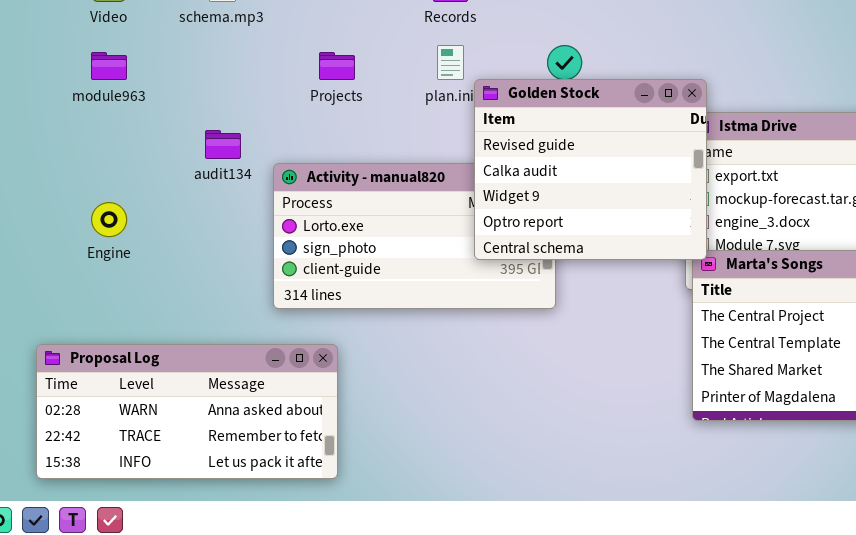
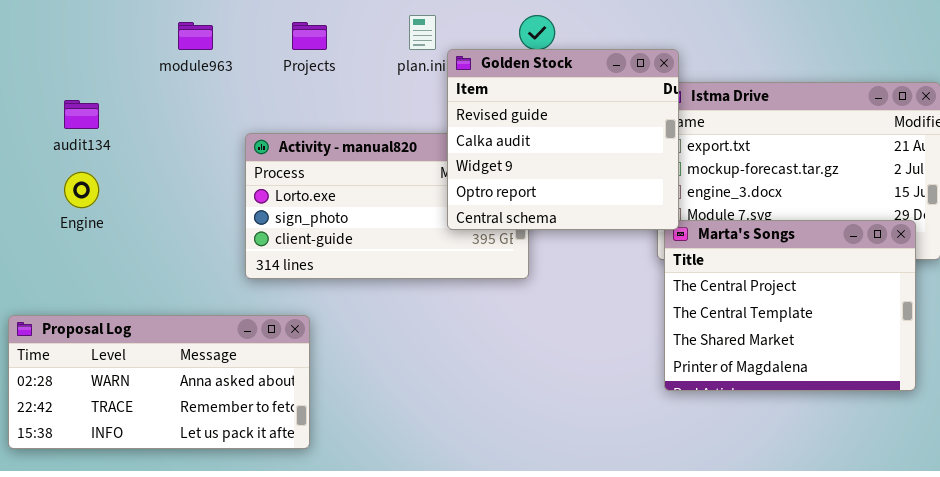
module963: [91,52,127,80] -> [178,22,213,50], moved
audit134: [205,130,241,159] -> [64,100,99,129], moved

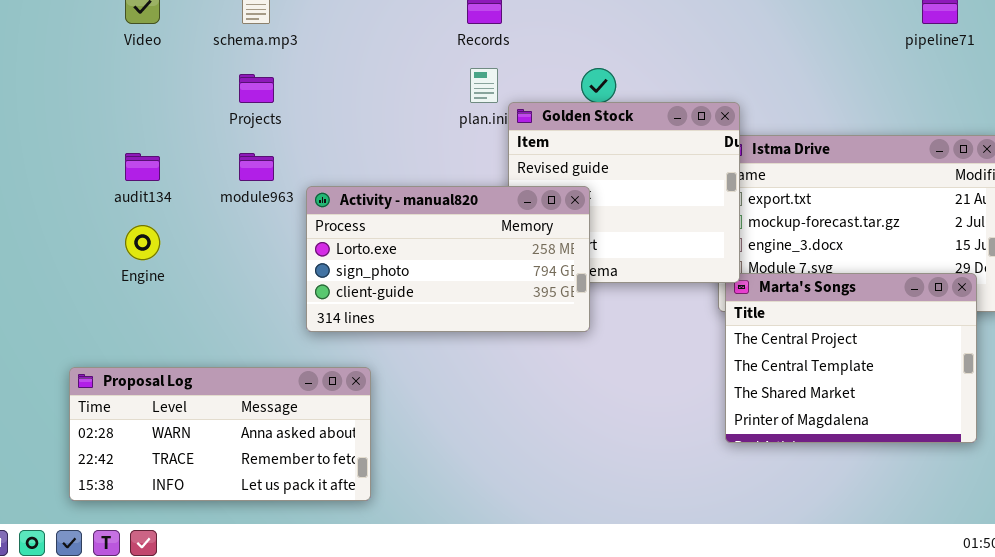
module963: [178,22,213,50] -> [239,153,274,181], moved
Projects: [292,22,327,50] -> [239,74,274,103], moved
Activity - manual820: [245,133,529,279] -> [306,186,590,332], raised

